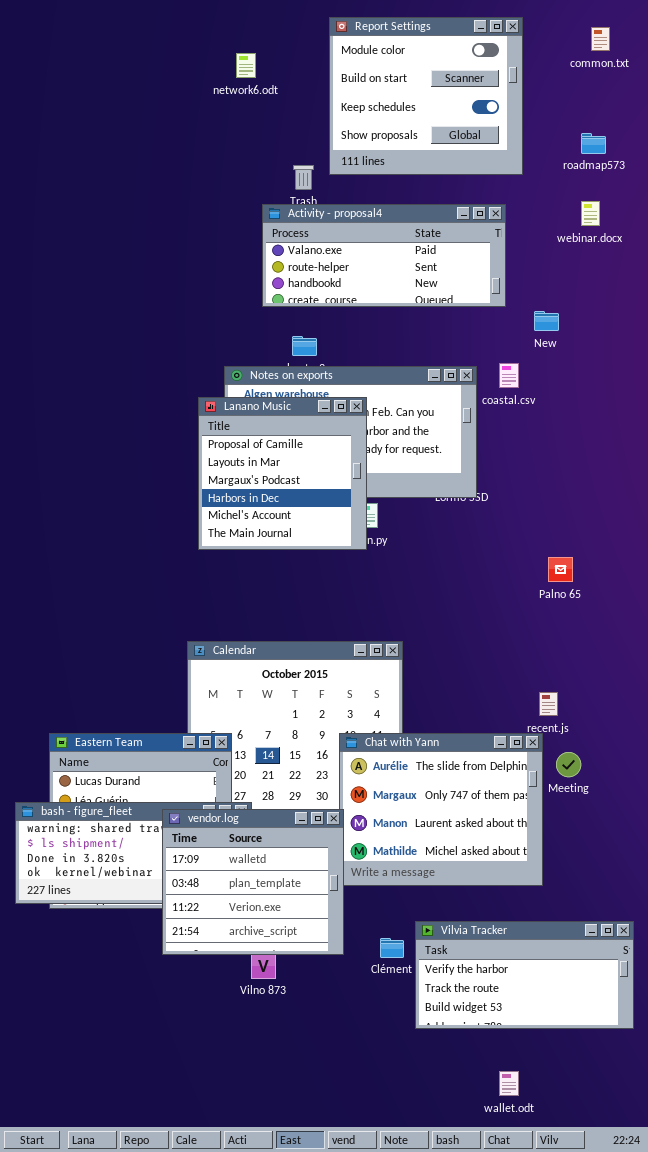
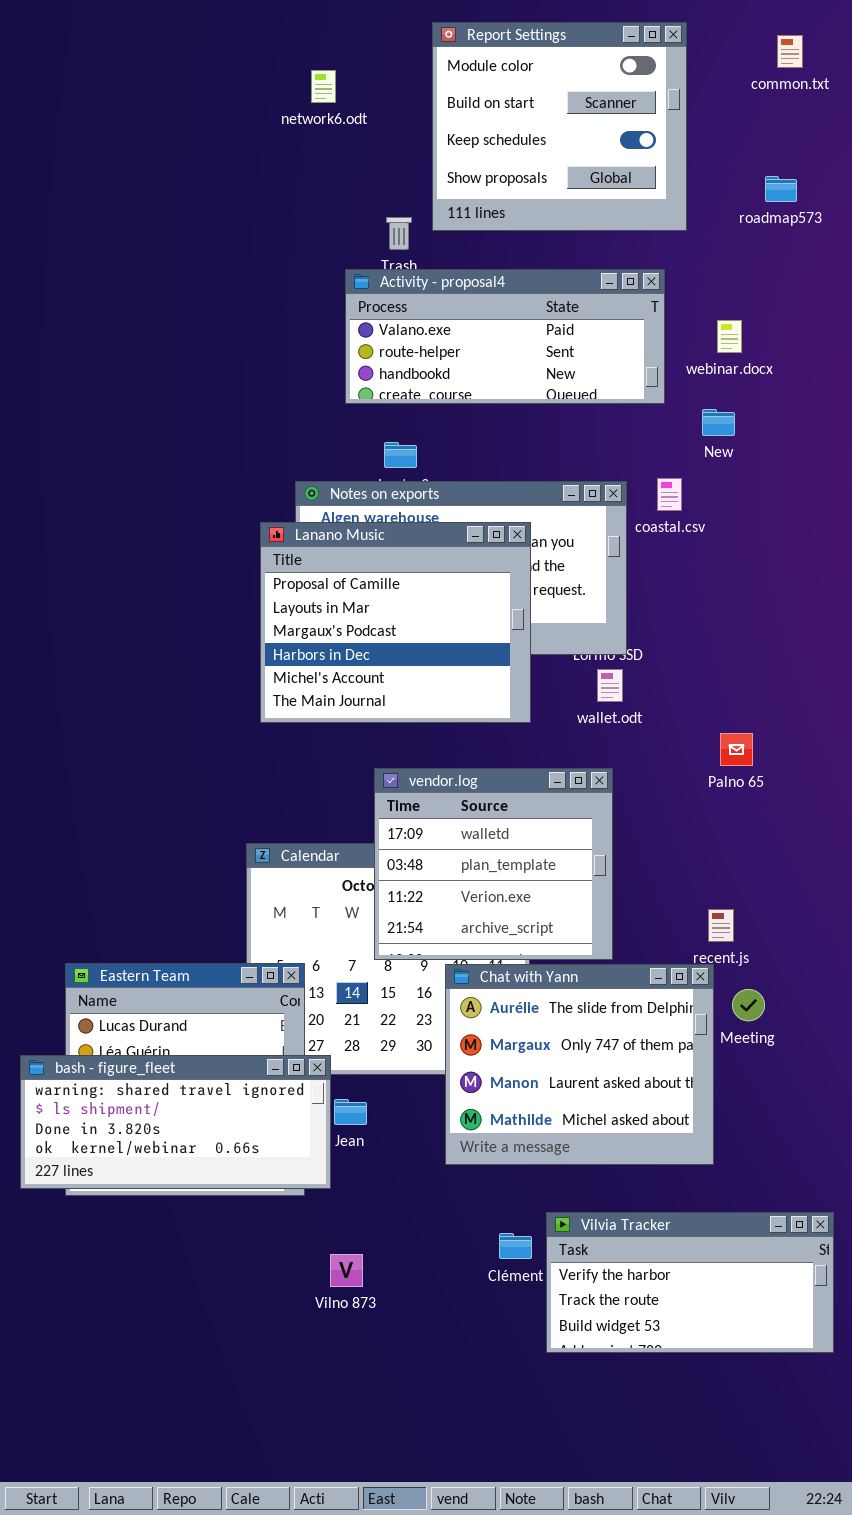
webinar.docx: [581,201,600,226] -> [717,320,742,353], moved
Lanano Music: [198,397,367,550] -> [260,522,531,723], resized
vendor.log: [162,809,344,955] -> [374,768,613,960], moved
wallet.odt: [499,1071,519,1096] -> [597,669,623,702], moved

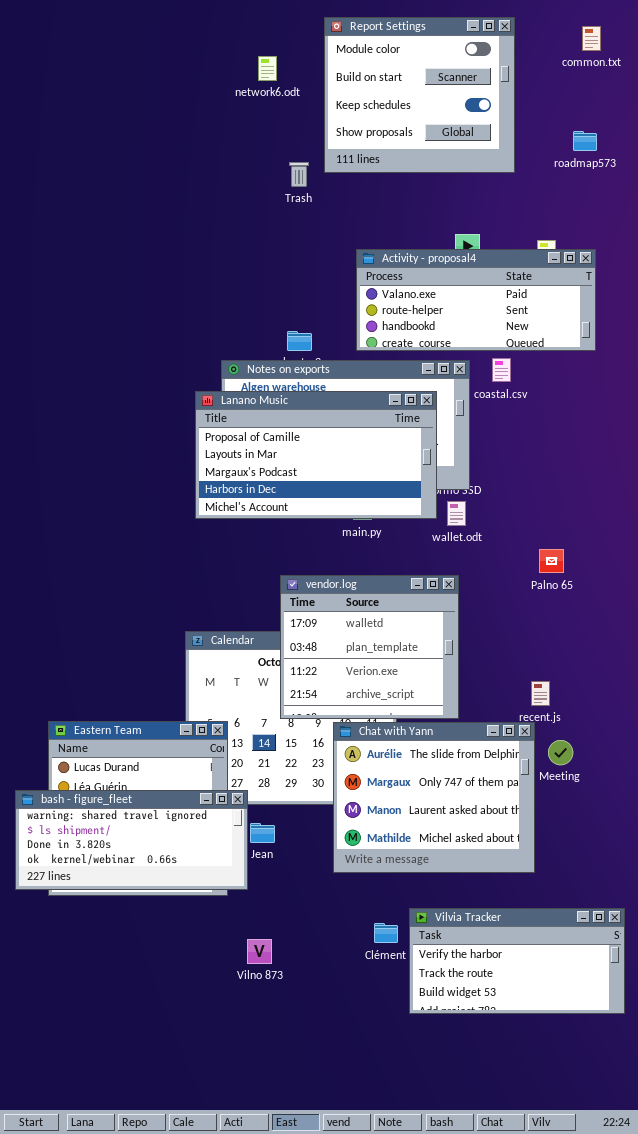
network6.odt: [311,70,336,103] -> [258,56,277,81], moved
Activity - proposal4: [345,269,665,404] -> [356,249,596,351], moved
Lanano Music: [260,522,531,723] -> [195,391,437,519], resized

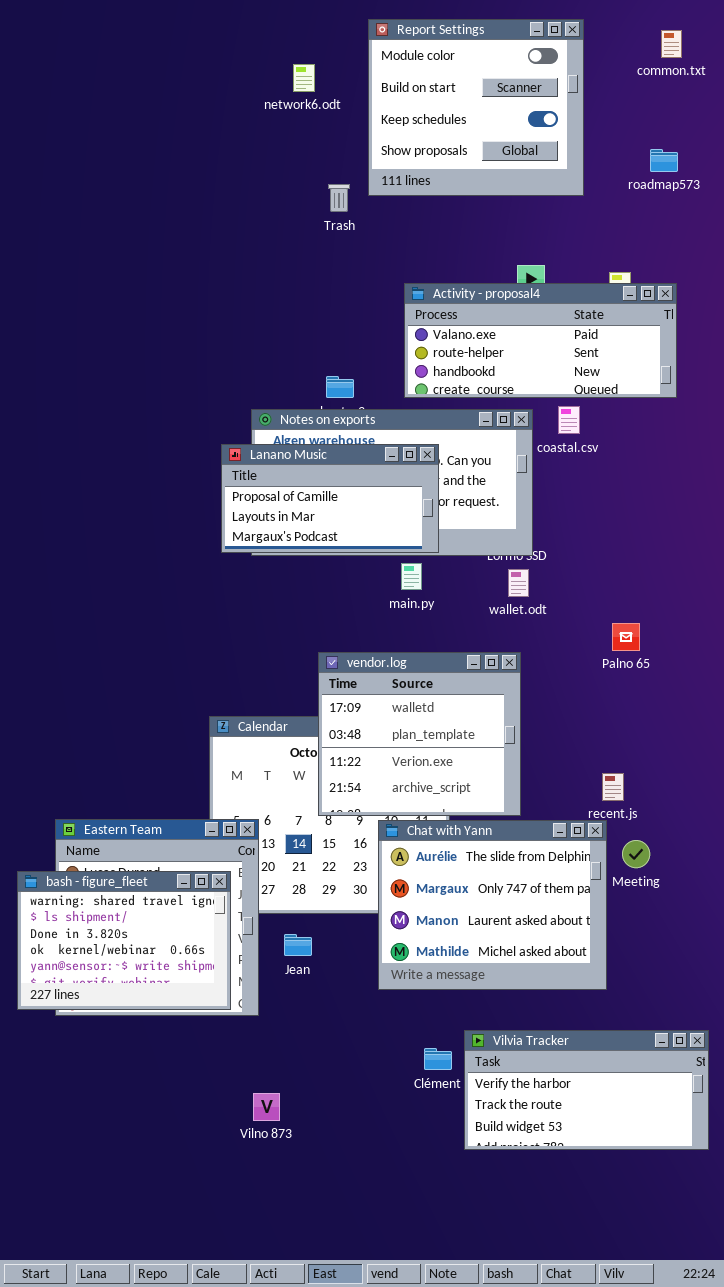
Lanano Music: [195,391,437,519] -> [221,444,439,553], resized
bash - figure_fleet: [15,790,248,890] -> [17,871,231,1010], resized
Vilno 873: [247,939,272,964] -> [253,1093,280,1121], moved

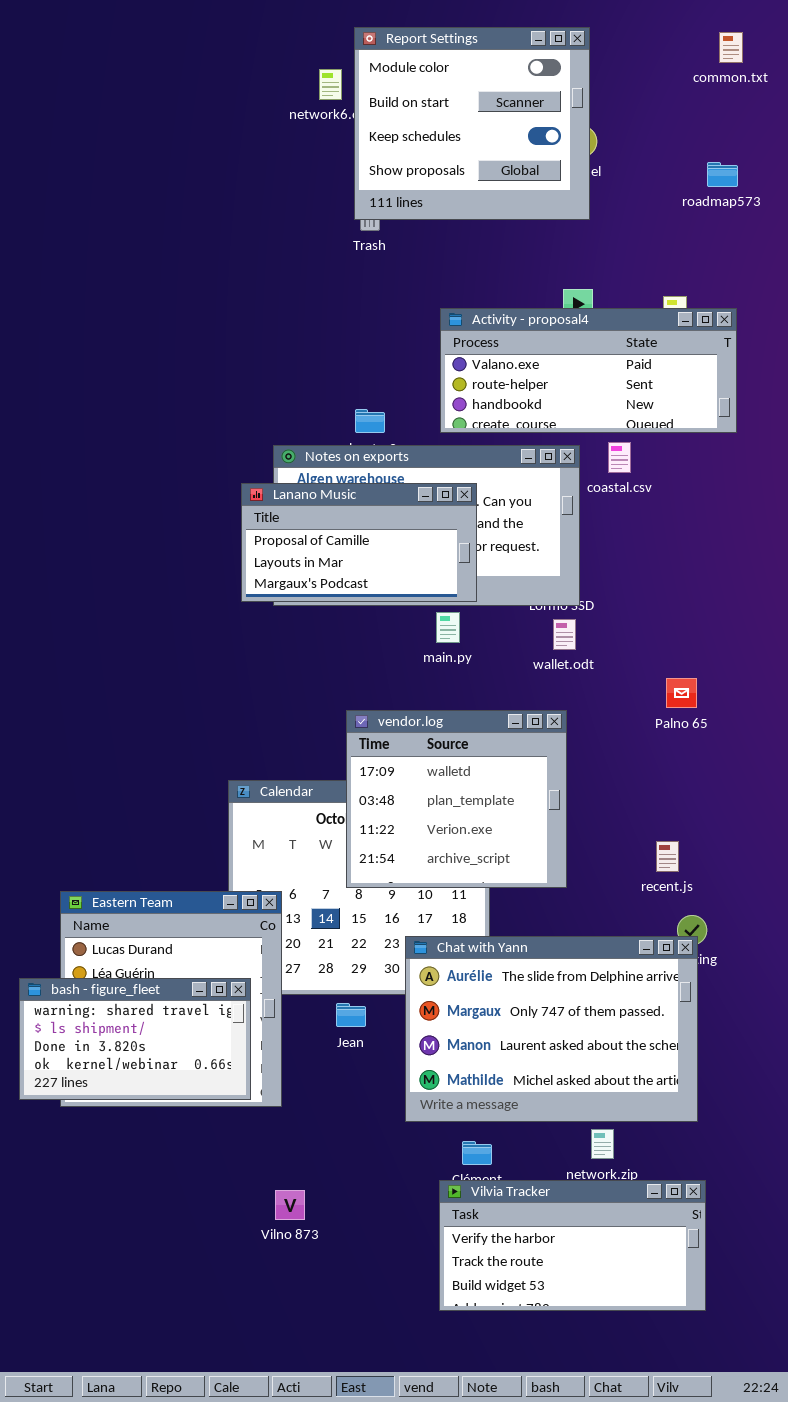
Report Settings: [368,19,584,196] -> [354,27,590,220], moved
Chat with Yann: [378,820,607,990] -> [405,936,698,1122], moved, resized
bash - figure_fleet: [17,871,231,1010] -> [19,978,251,1100], resized
Jean: [284,934,312,956] -> [336,1003,366,1027], moved
Vilvia Tracker: [464,1030,709,1150] -> [439,1180,706,1311], moved

